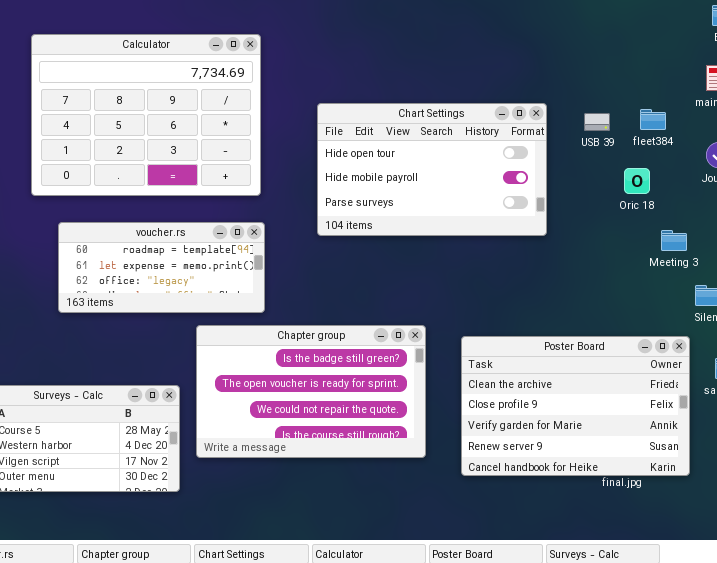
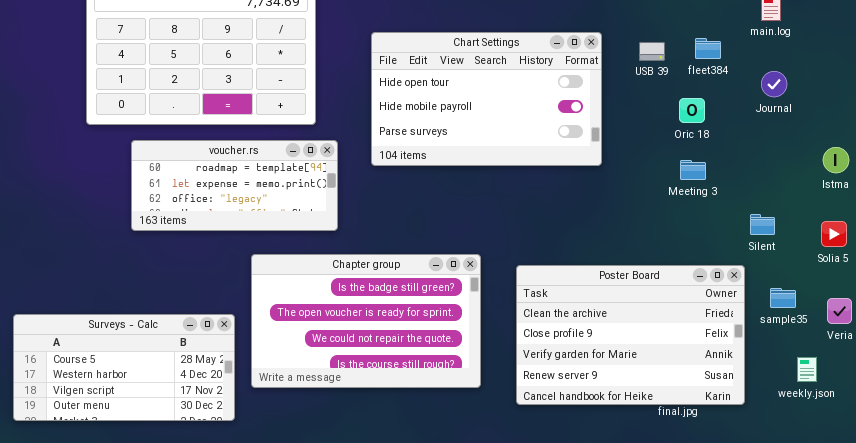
voucher.rs: [58,222,265,313] -> [131,140,338,231], moved
Meeting 3: [661,230,687,251] -> [680,160,706,180], moved

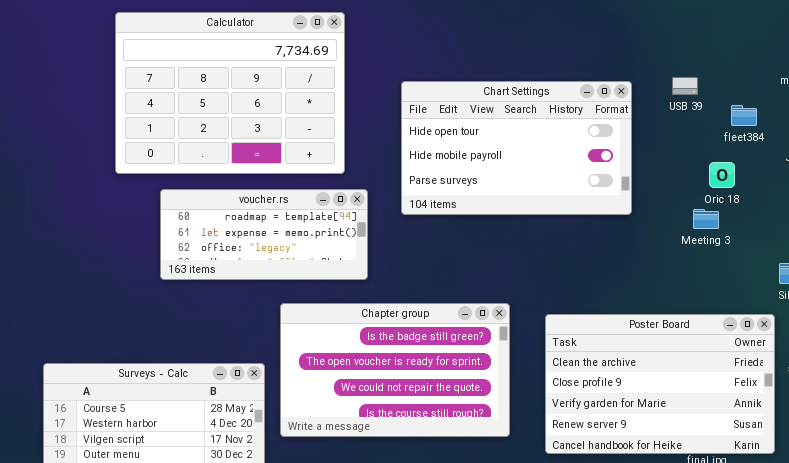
fleet384: [695,38,721,59] -> [731,105,757,126], moved
USB 39: [639,42,665,61] -> [672,77,698,95], moved
Oric 18: [679,98,705,123] -> [709,162,735,188], moved
Meeting 3: [680,160,706,180] -> [693,209,719,229], moved

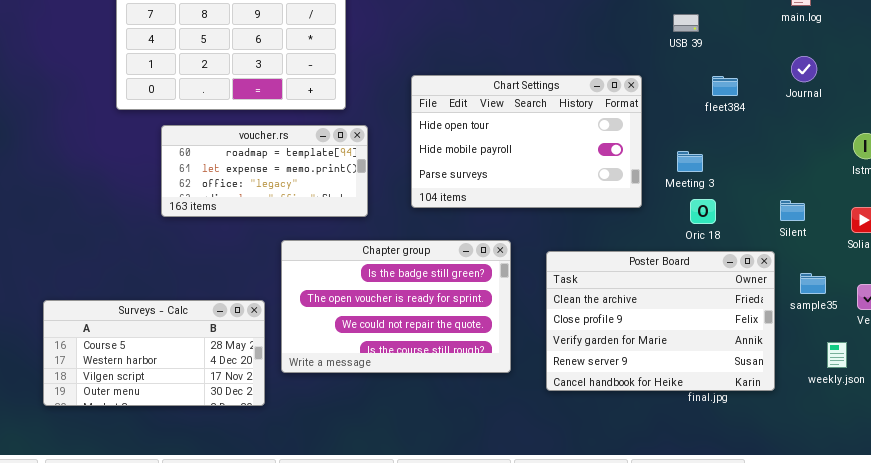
Chart Settings: [401,81,632,215] -> [411,75,642,208], moved
fleet384: [731,105,757,126] -> [712,76,738,96], moved
Oric 18: [709,162,735,188] -> [690,199,716,224], moved
Meeting 3: [693,209,719,229] -> [677,151,703,172], moved

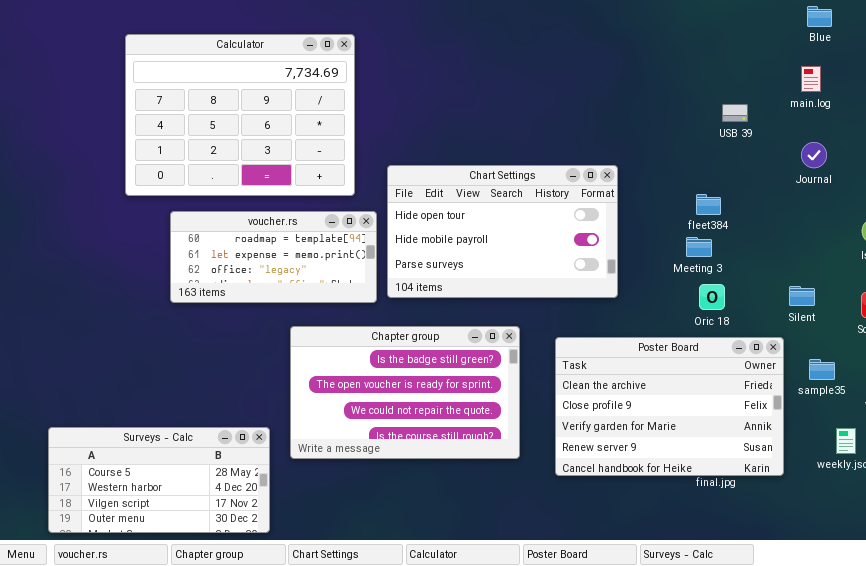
USB 39: [673,14,699,32] -> [722,104,748,122], moved
Chart Settings: [411,75,642,208] -> [387,165,618,298], moved
fleet384: [712,76,738,96] -> [696,194,721,215], moved
Surveys - Calc: [43,300,265,406] -> [48,427,270,533], moved

